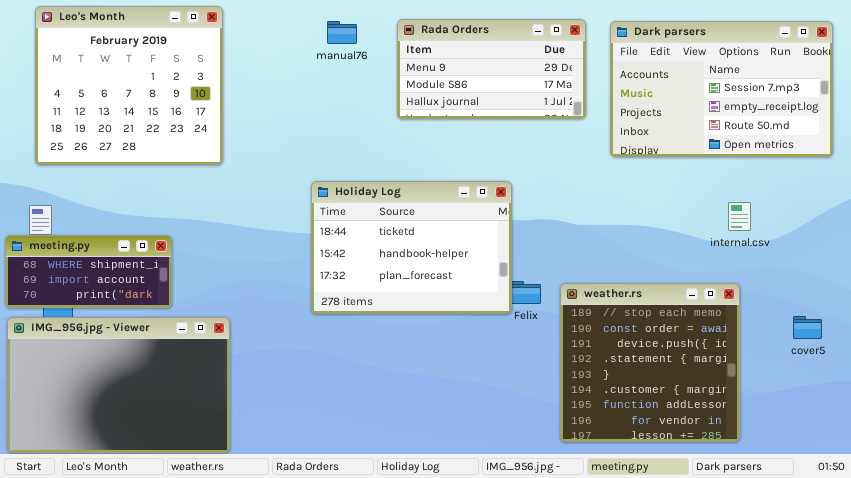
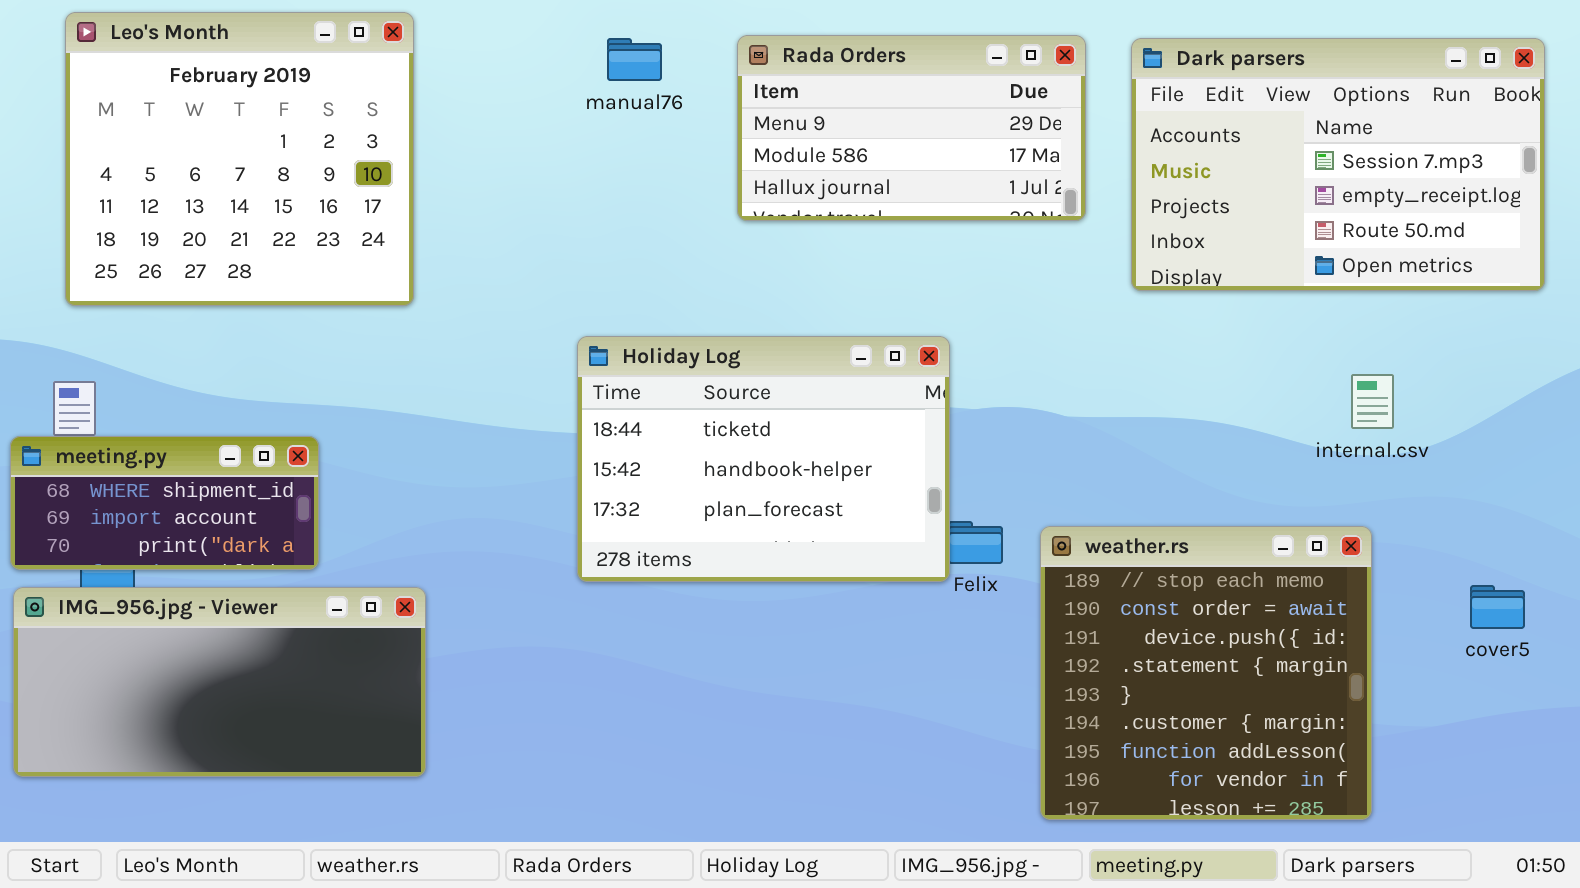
IMG_956.jpg - Viewer: [7,317,230,453] -> [13,587,426,777], resized

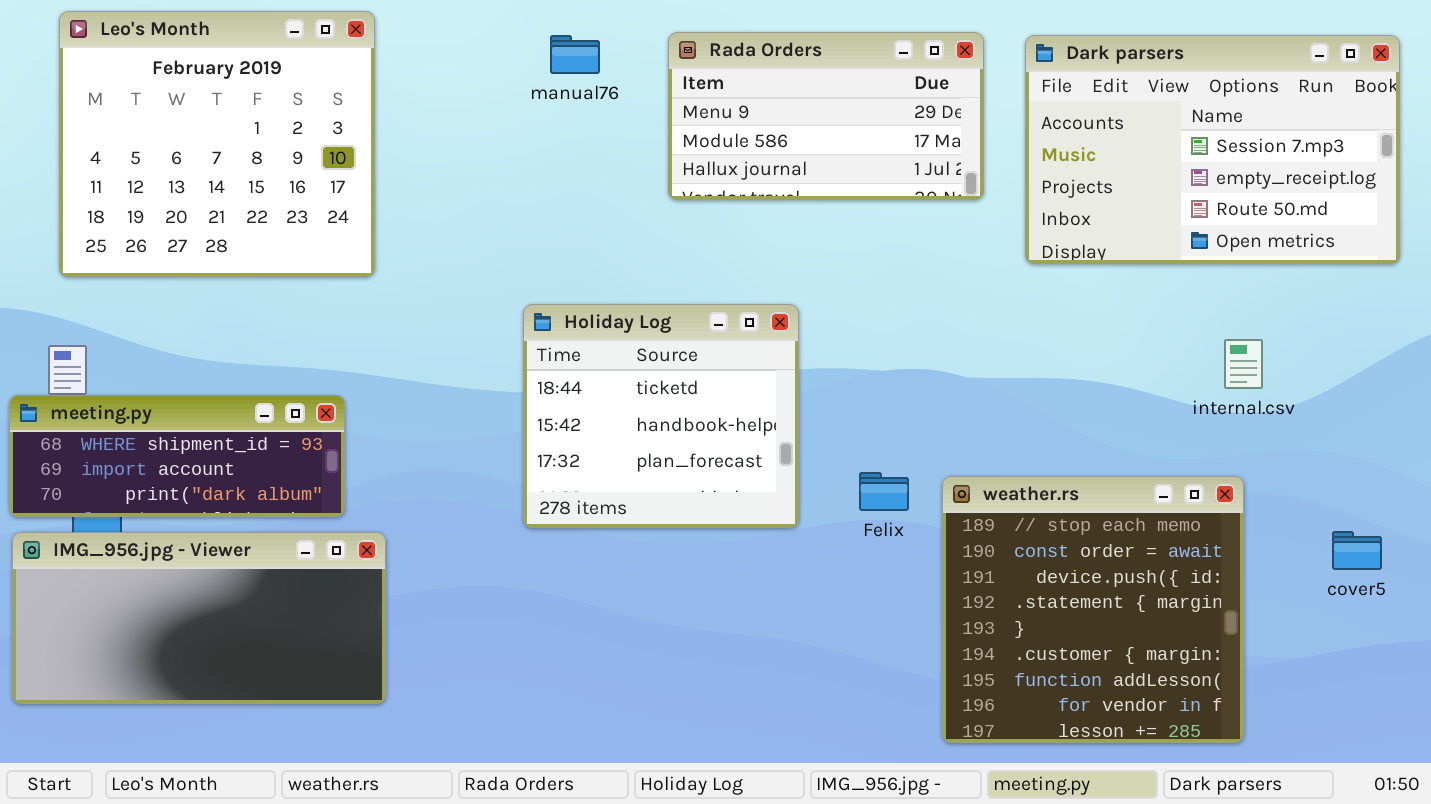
Holiday Log: [577,336,950,582] -> [523,304,799,528], resized
meeting.py: [10,436,319,570] -> [9,395,345,517], resized

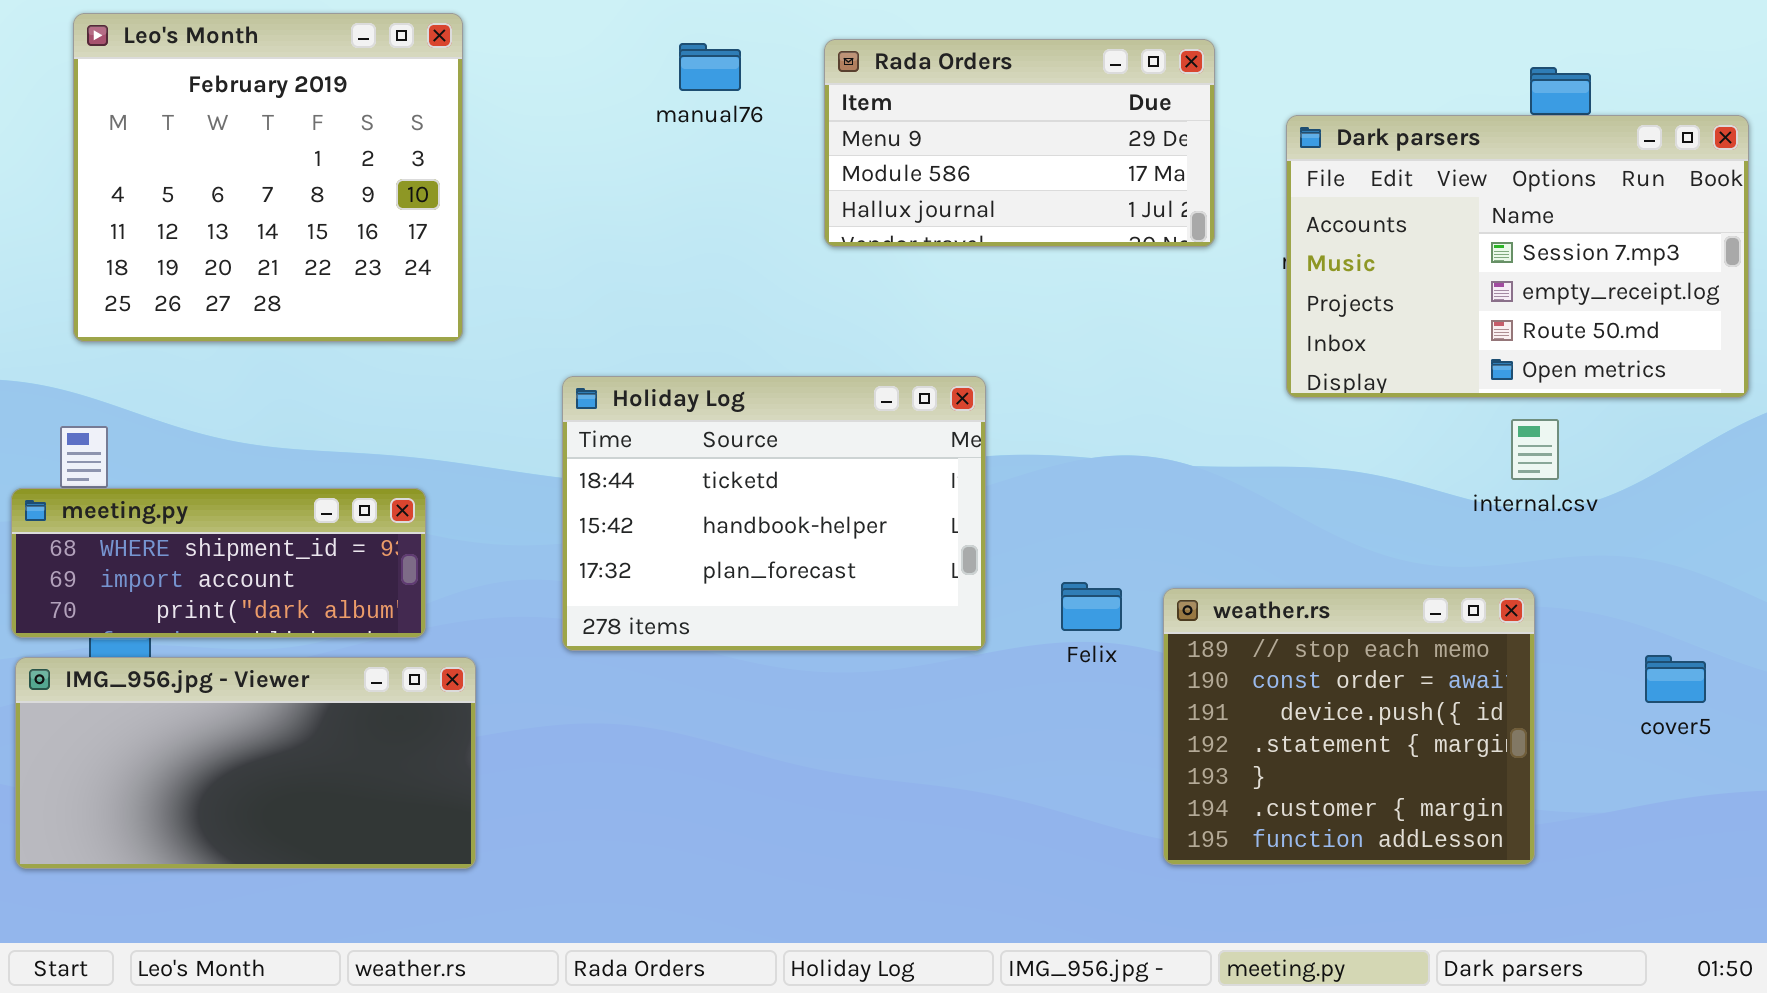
Dark parsers: [1025,35,1400,264] -> [1286,115,1749,398], moved
Holiday Log: [523,304,799,528] -> [562,376,986,651], resized
weather.rs: [942,476,1244,743] -> [1163,588,1535,865], resized

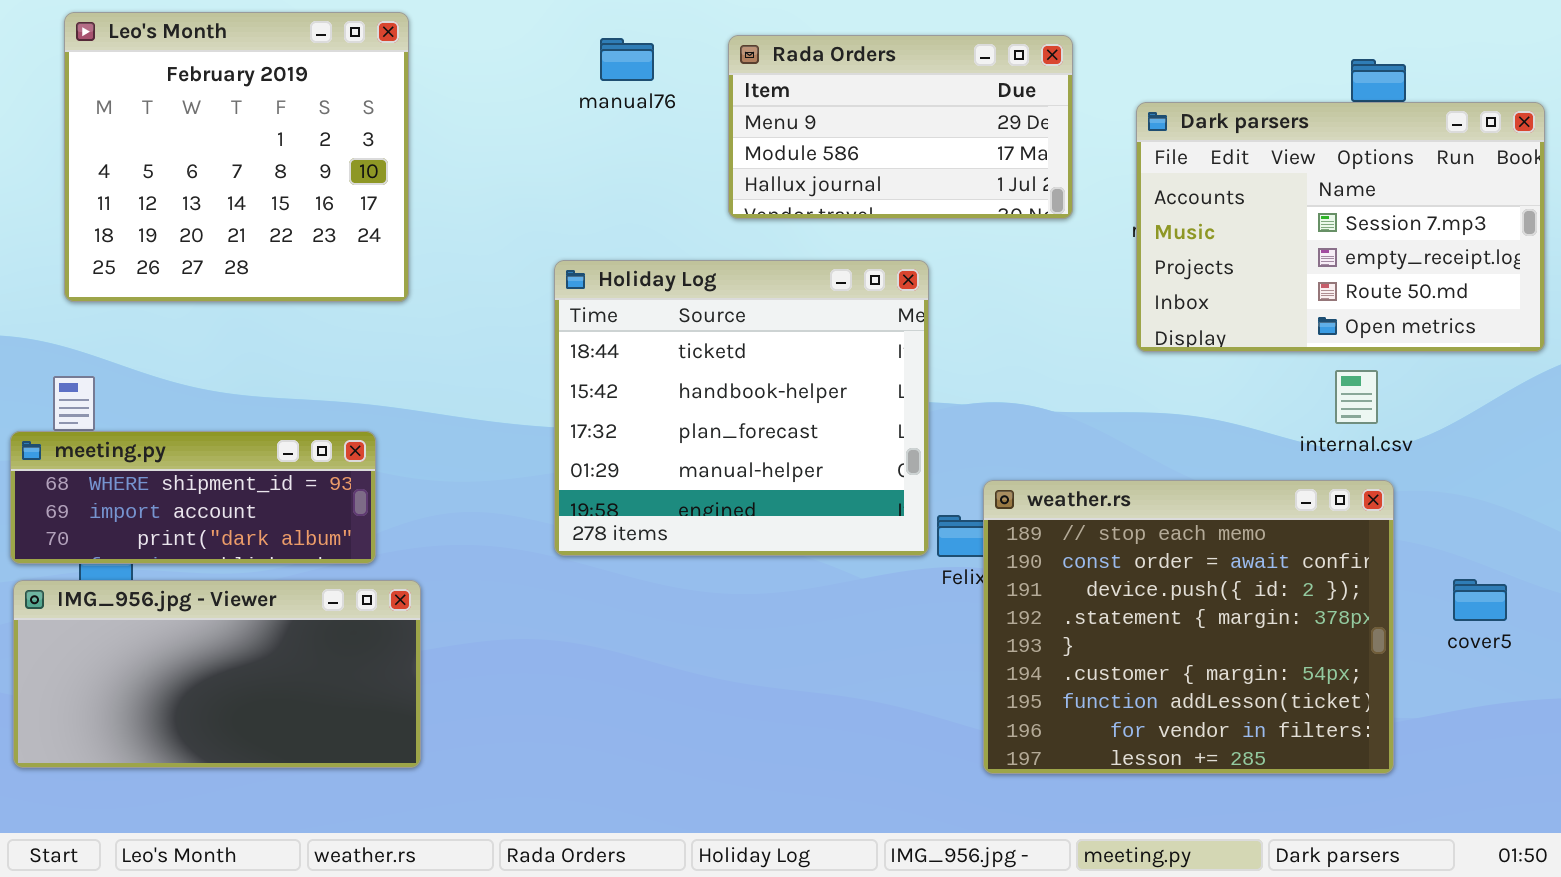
Holiday Log: [562,376,986,651] -> [554,260,929,556], moved, resized
weather.rs: [1163,588,1535,865] -> [983,480,1394,774], moved, resized

